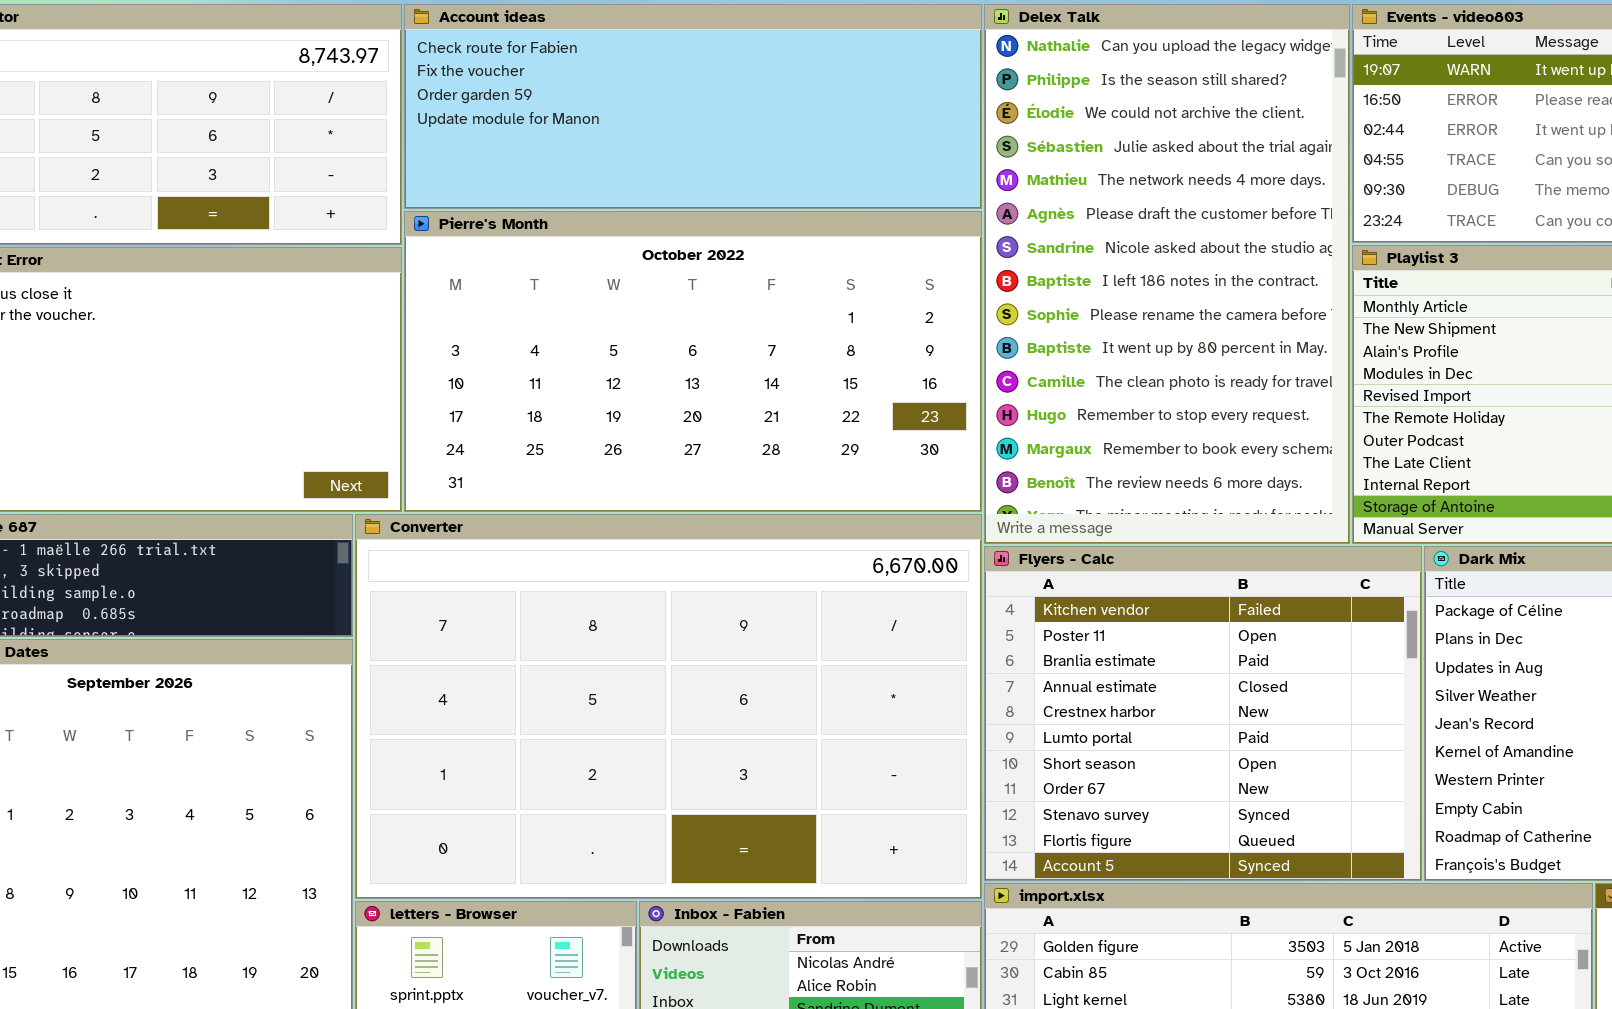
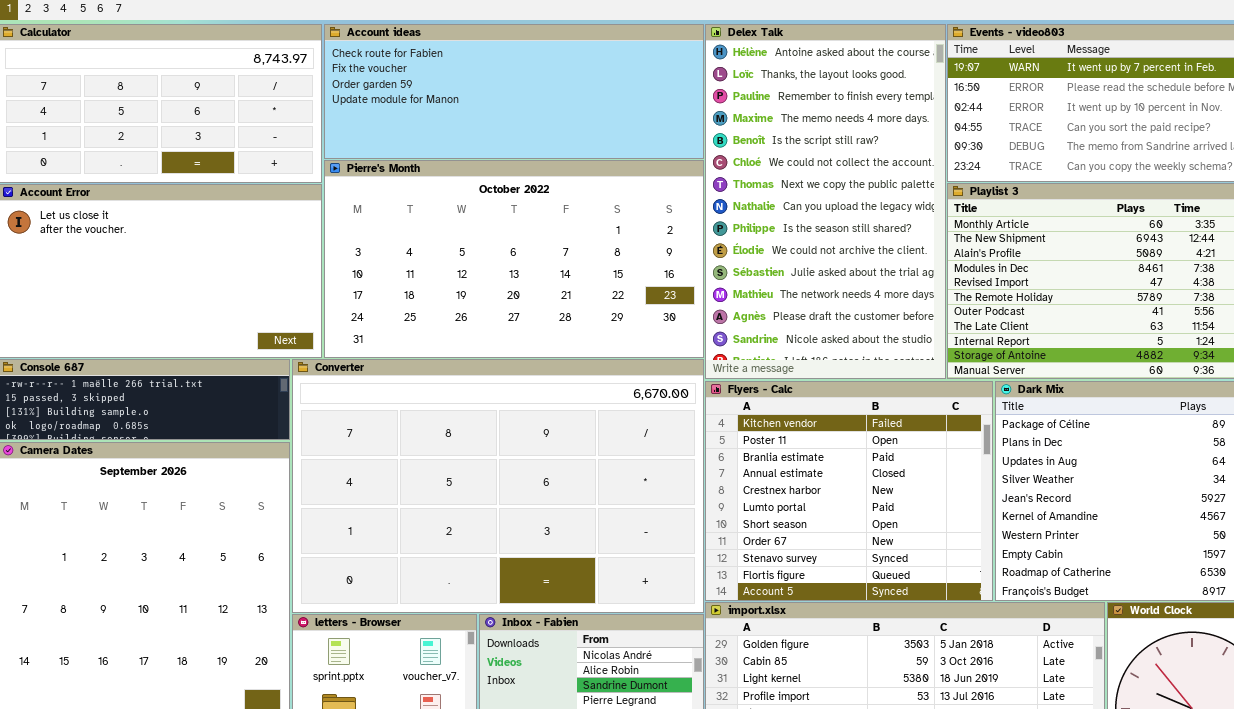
Delex Talk: [984,4,1350,544] -> [705,24,946,379], scrolled up 7 rows

